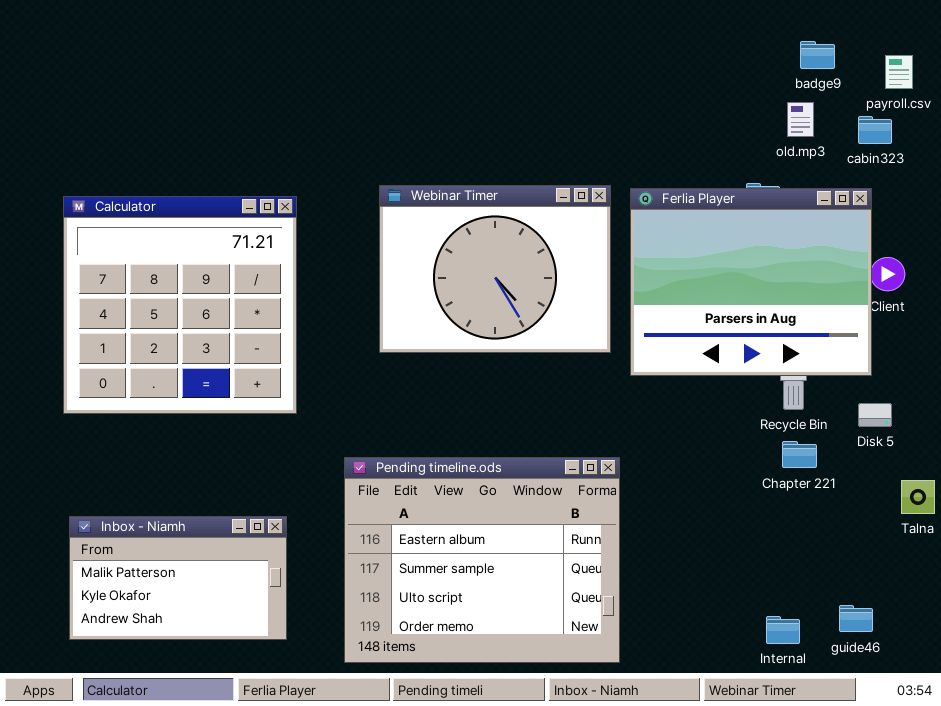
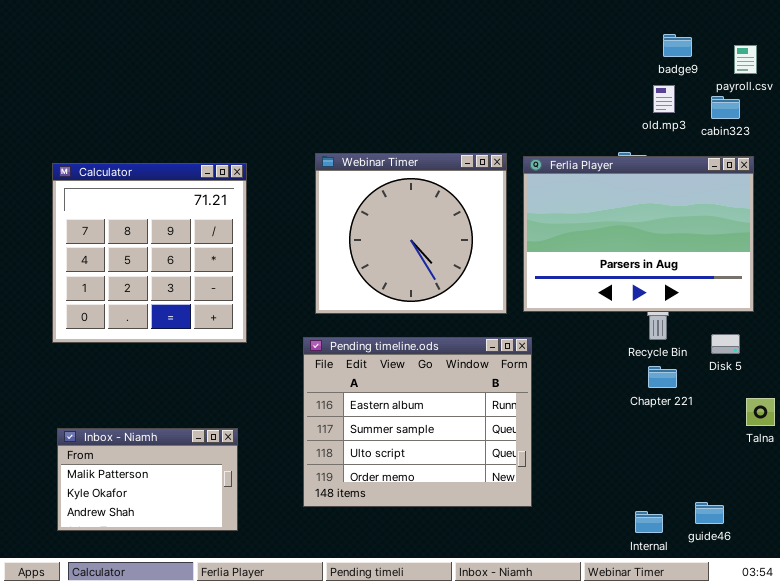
Webinar Timer: [379,185,611,353] -> [315,153,507,314], resized
Ferlia Player: [630,188,872,376] -> [523,156,754,312], resized
Pending timeline.ods: [344,457,620,663] -> [303,337,532,507], moved

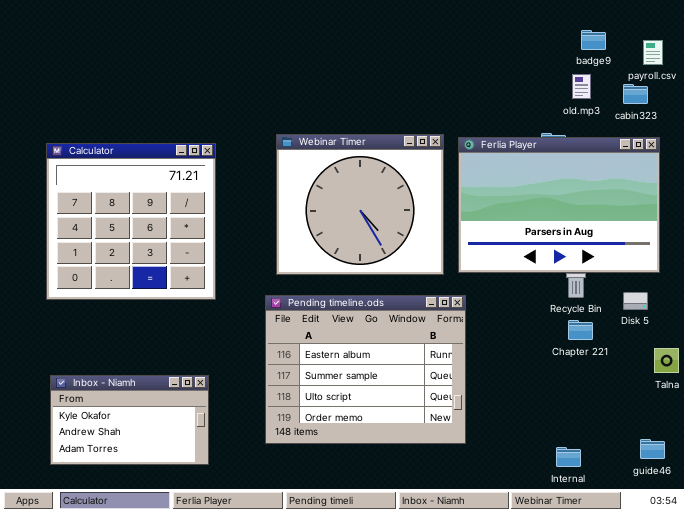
Inbox - Niamh: [57,428,238,531] -> [50,375,209,465], scrolled down 1 row
guide46: [695,502,724,524] -> [640,439,665,459], moved

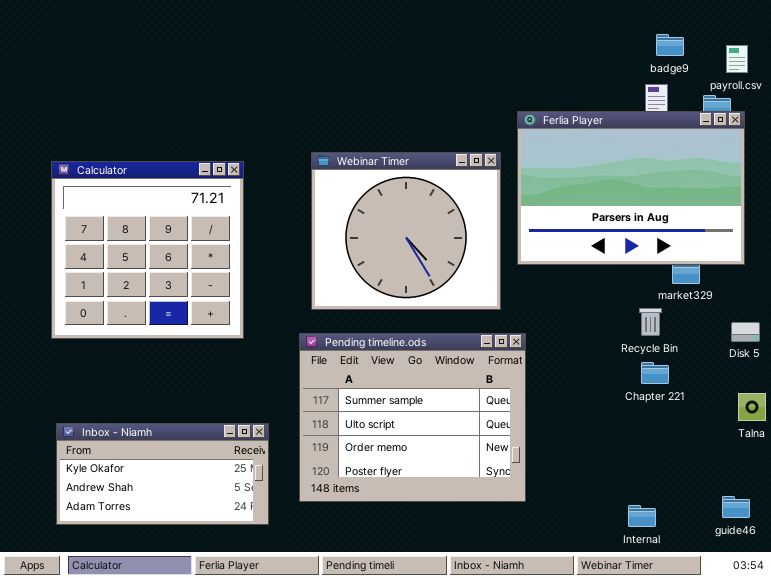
Ferlia Player: [458,137,660,273] -> [517,111,745,265], moved
Disk 5: [623,292,648,310] -> [731,322,760,342], moved
Pending timeline.ods: [265,295,466,444] -> [299,333,526,502], scrolled down 1 row
Inbox - Niamh: [50,375,209,465] -> [56,423,269,525], resized

